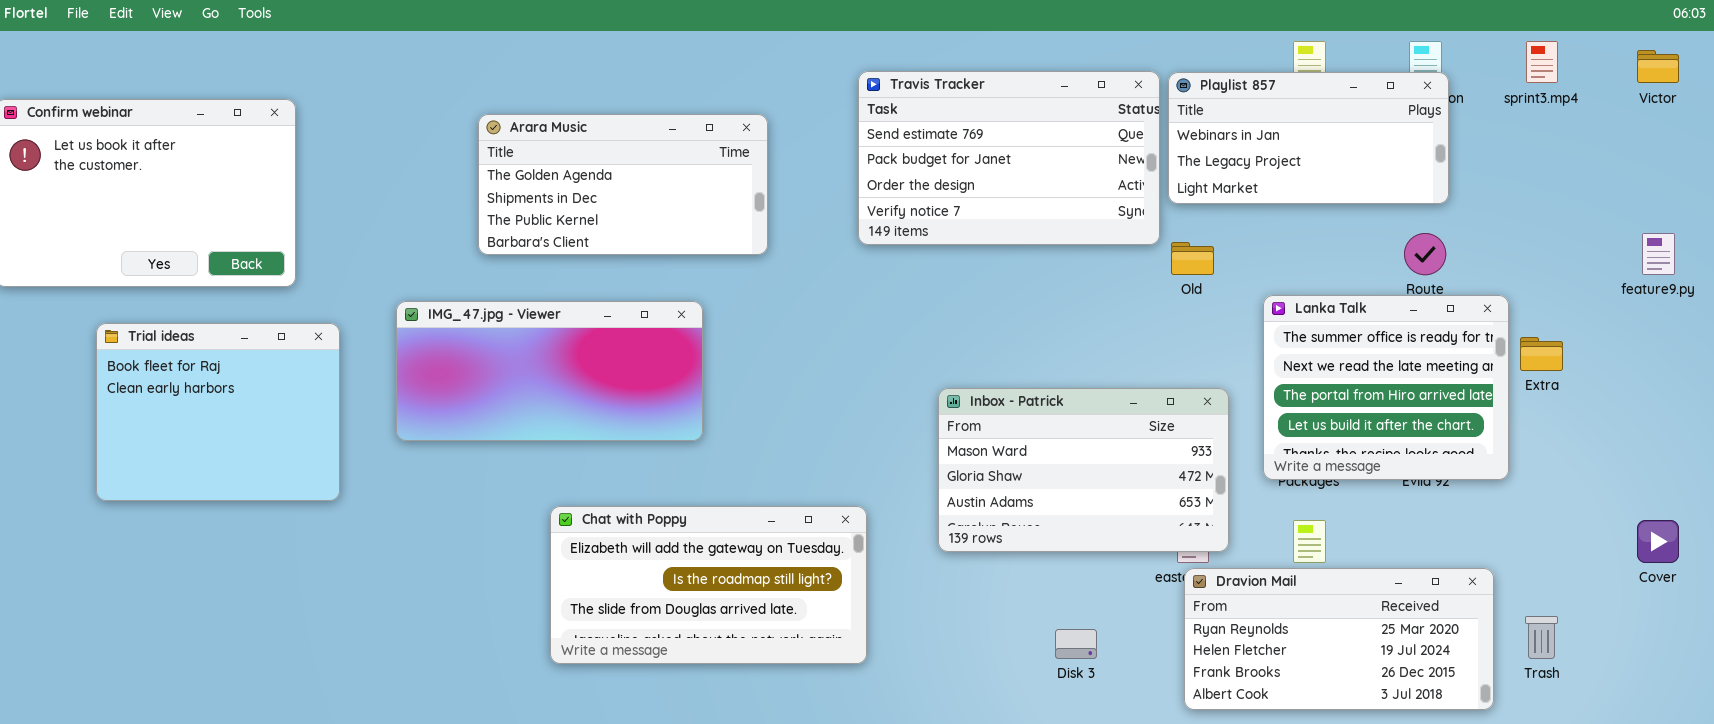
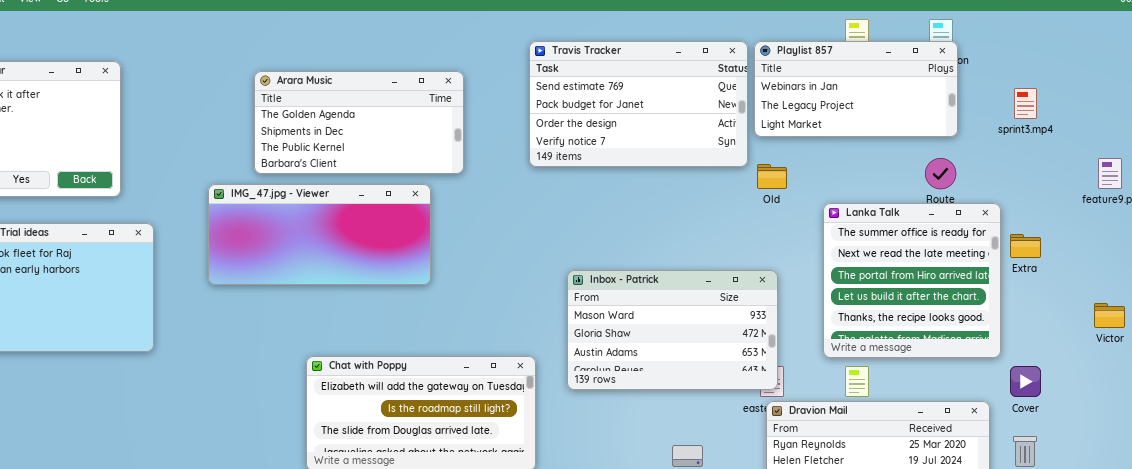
sprint3.mp4: [1526,41,1558,83] -> [1014,88,1037,119], moved
Victor: [1637,50,1679,83] -> [1094,303,1125,328], moved
Lanka Talk: [1263,295,1509,480] -> [823,203,1001,358], resized
IMG_47.jpg - Viewer: [396,301,703,441] -> [208,184,431,285], moved
Inbox - Patrick: [938,388,1229,552] -> [567,270,778,390], moved
Cover: [1637,520,1679,563] -> [1010,366,1041,397], moved

